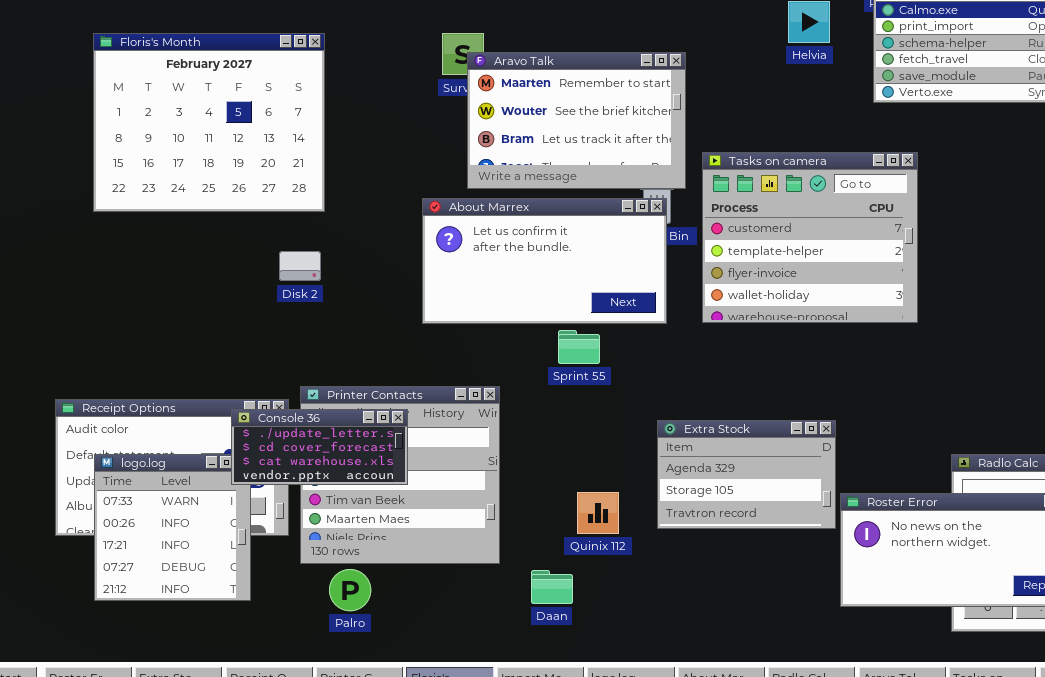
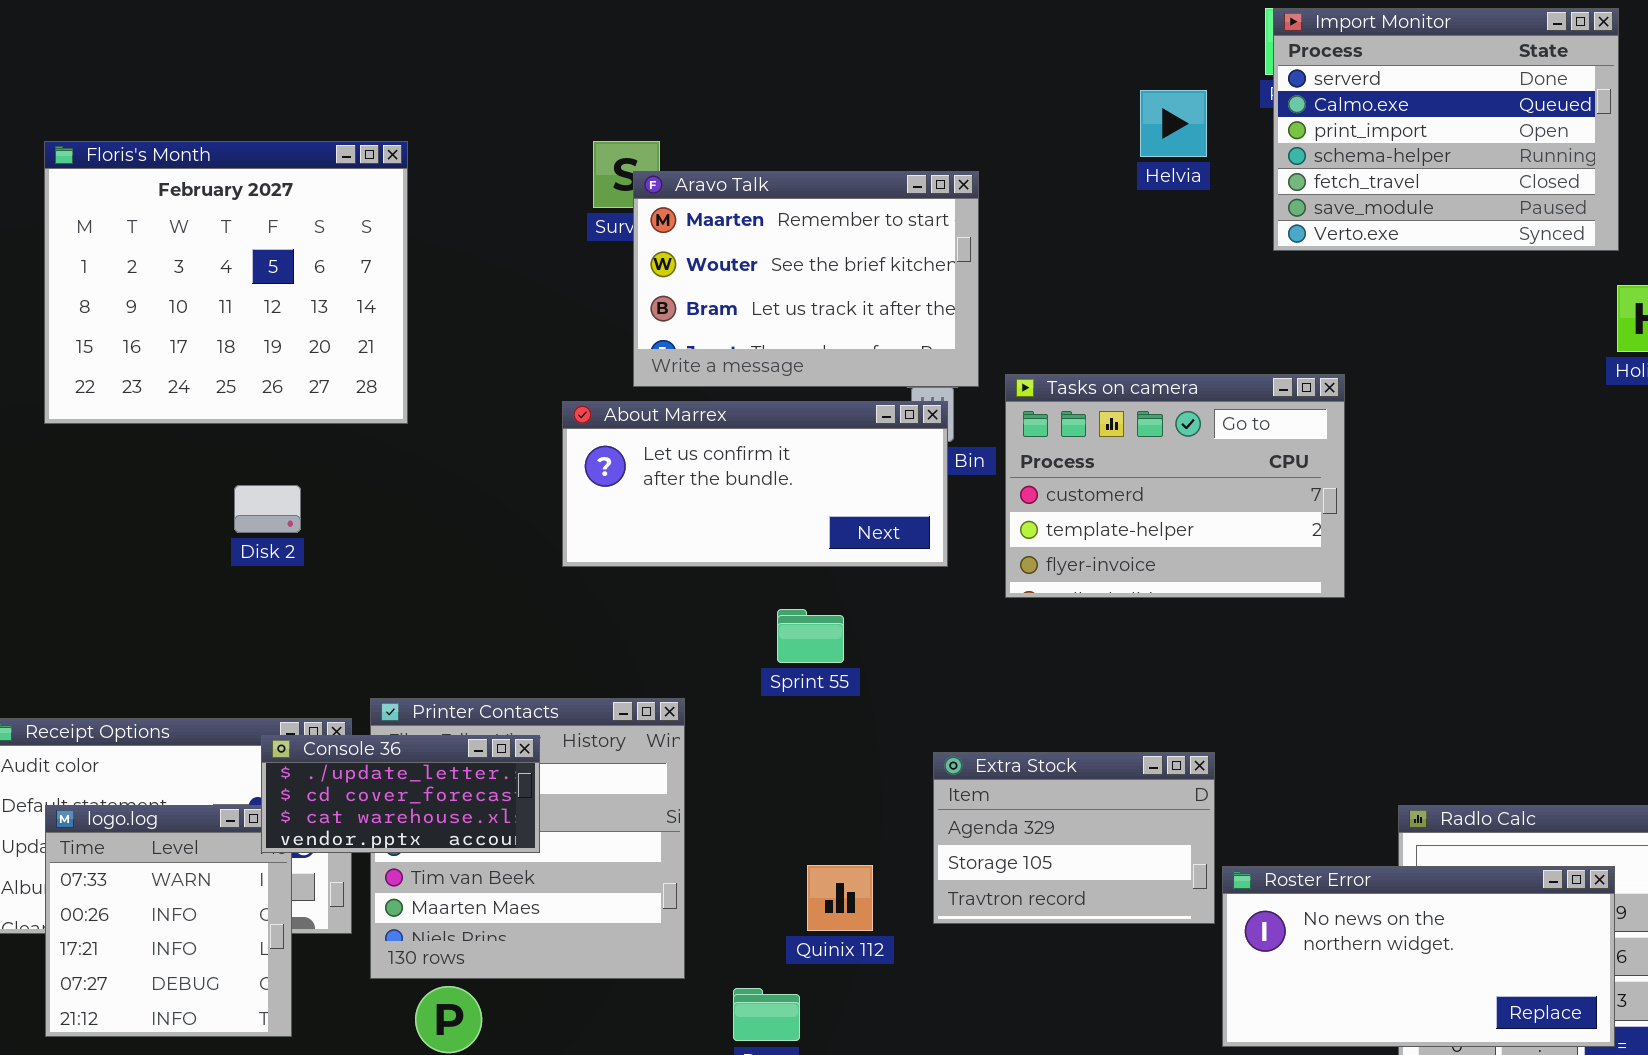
Tasks on camera: [702,152,918,323] -> [1005,374,1345,598], resized
About Marrex: [422,198,667,324] -> [562,401,948,567], resized
Disk 2: [279,251,321,281] -> [234,485,301,533], moved

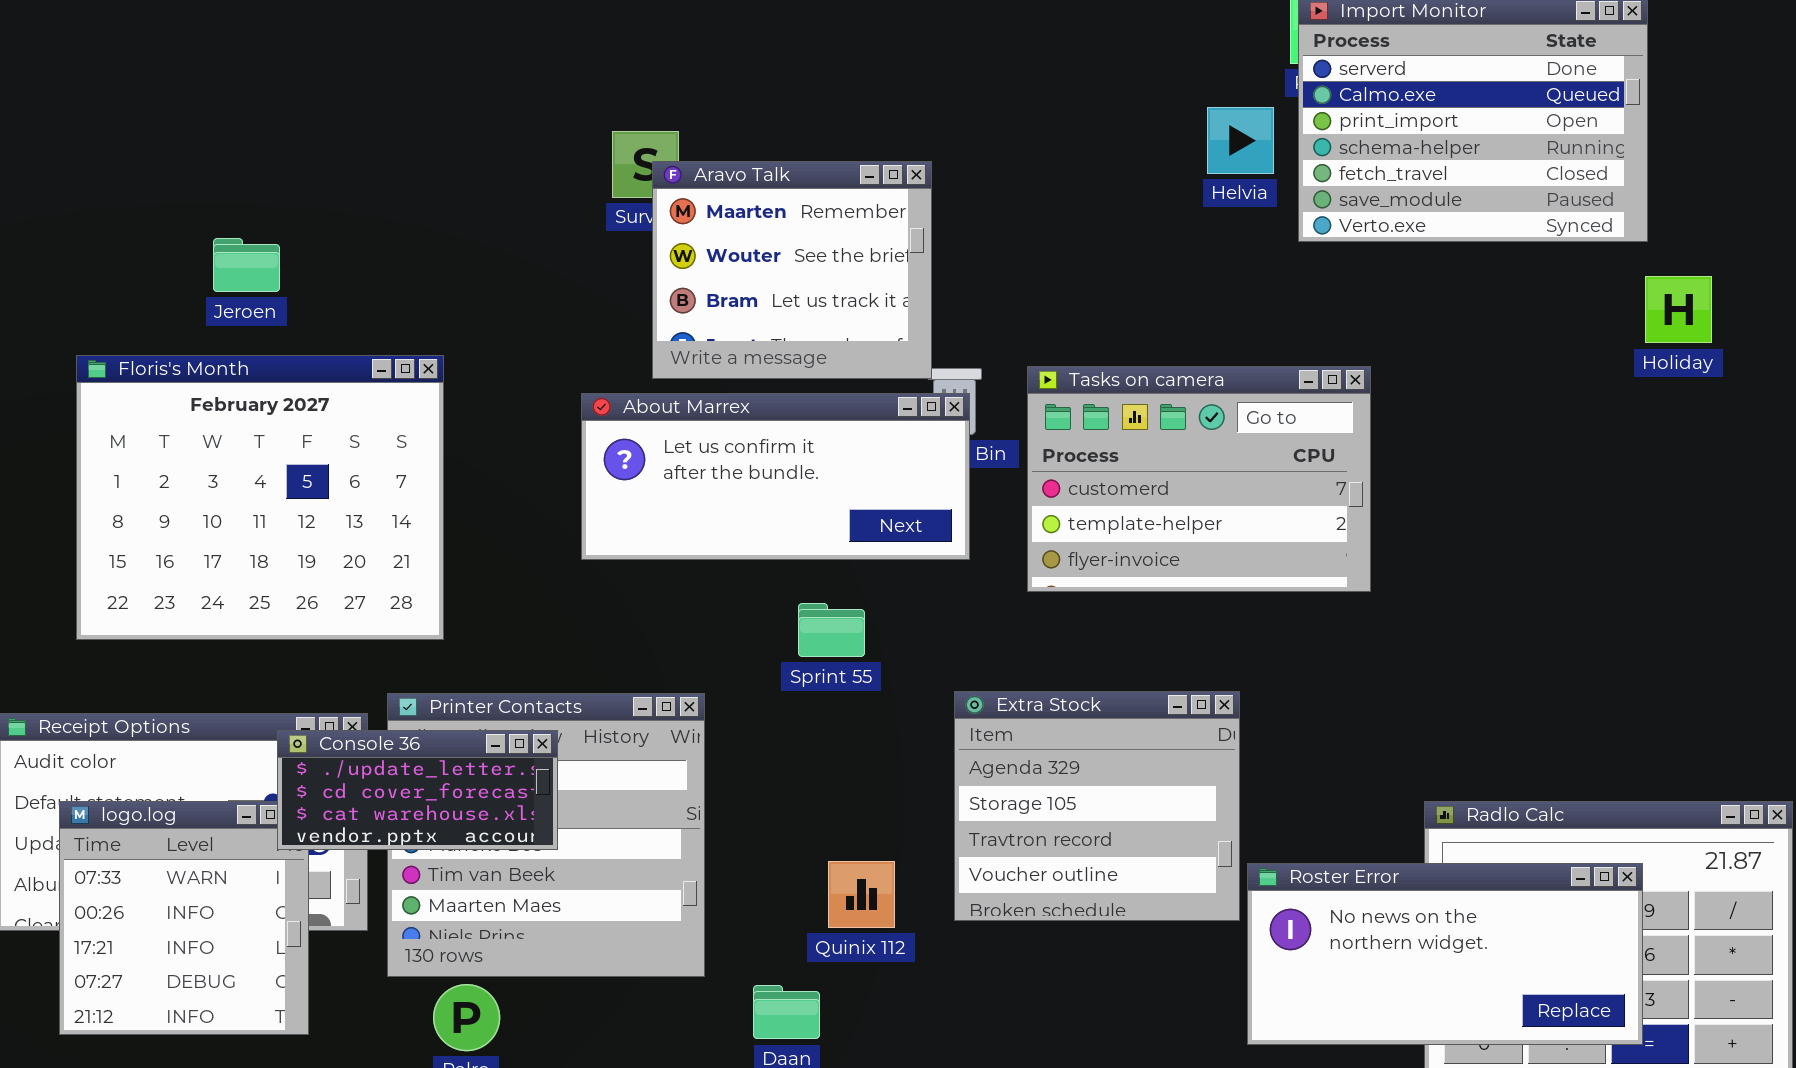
Helvia: [1140,90,1207,157] -> [1207,107,1274,174], moved
Floris's Month: [44,141,408,424] -> [76,355,444,640], moved
Aravo Talk: [633,171,979,387] -> [652,161,932,379], resized
Extra Stock: [933,752,1215,924] -> [954,691,1240,921], resized

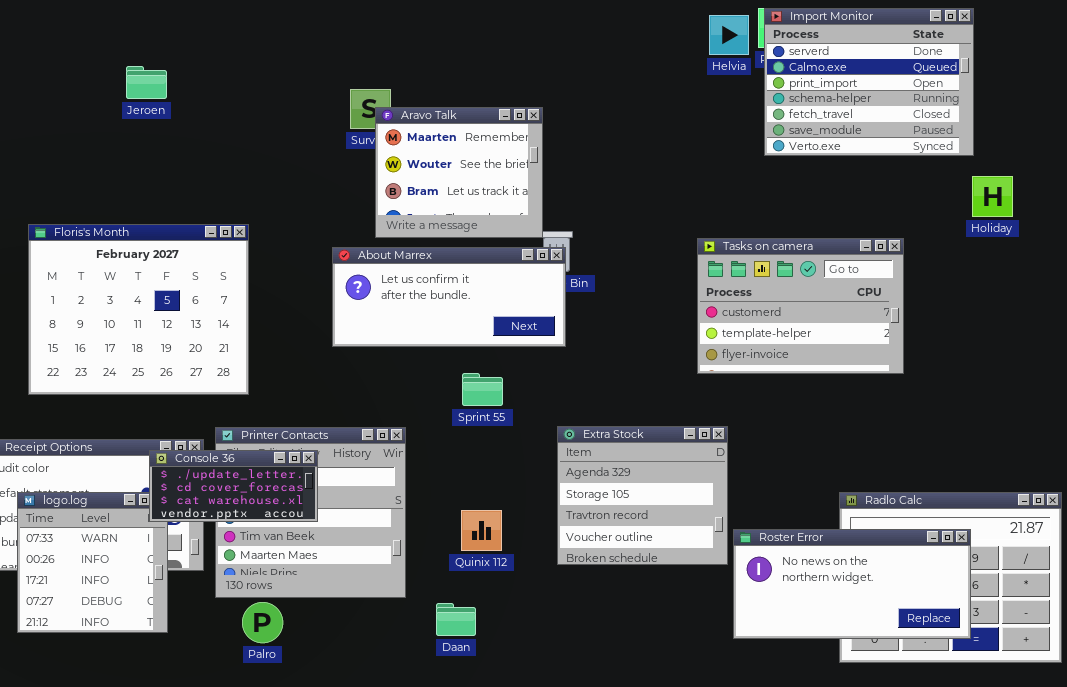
Helvia: [1207,107,1274,174] -> [709,15,749,55], moved
Jeroen: [213,238,280,292] -> [126,66,167,99], moved
Tasks on camera: [1027,366,1371,592] -> [697,238,904,374], moved
Quinix 112: [828,861,895,928] -> [461,510,502,551], moved

